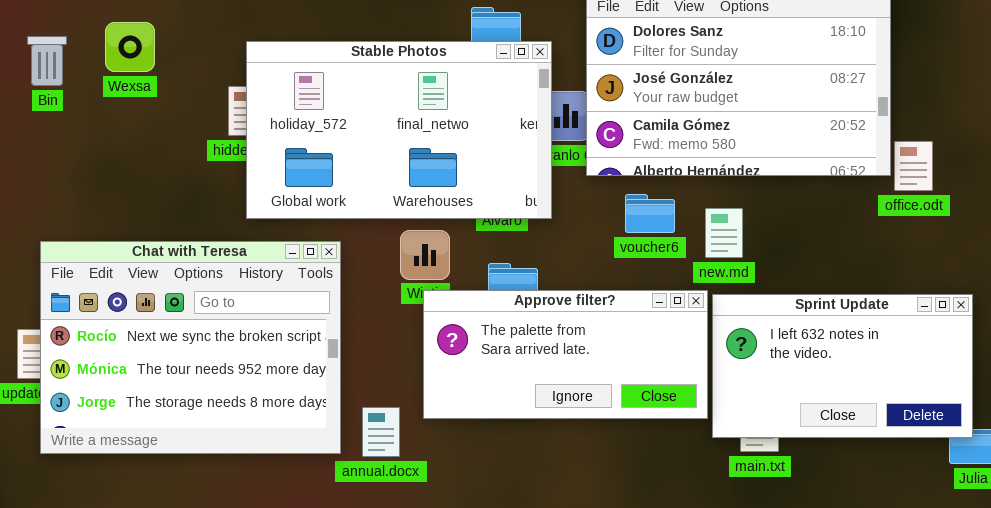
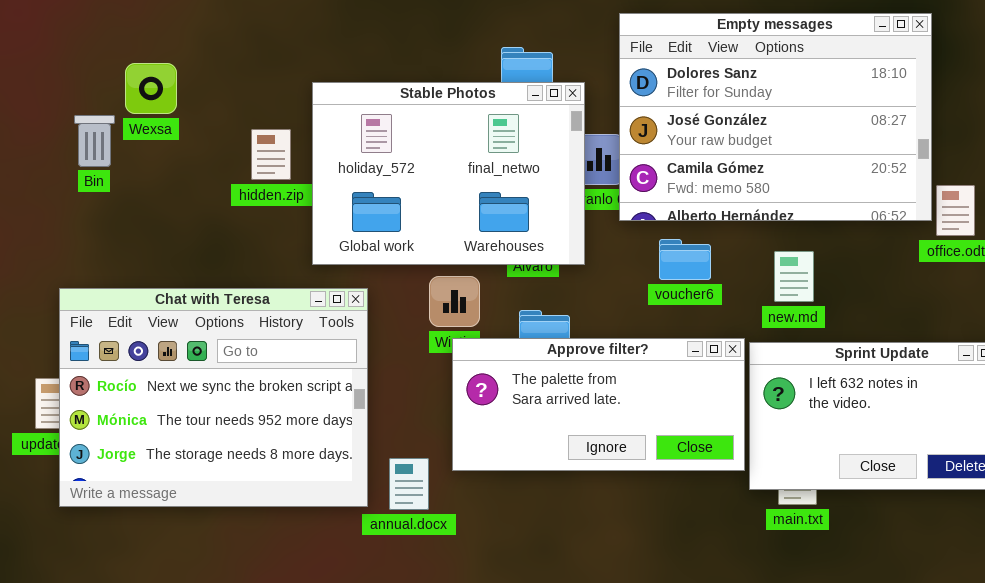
Bin: [27,36,67,86] -> [74,115,115,167], moved
Stable Photos: [246,41,552,219] -> [312,82,585,265], resized
new.md: [705,208,743,258] -> [774,251,814,302], moved

